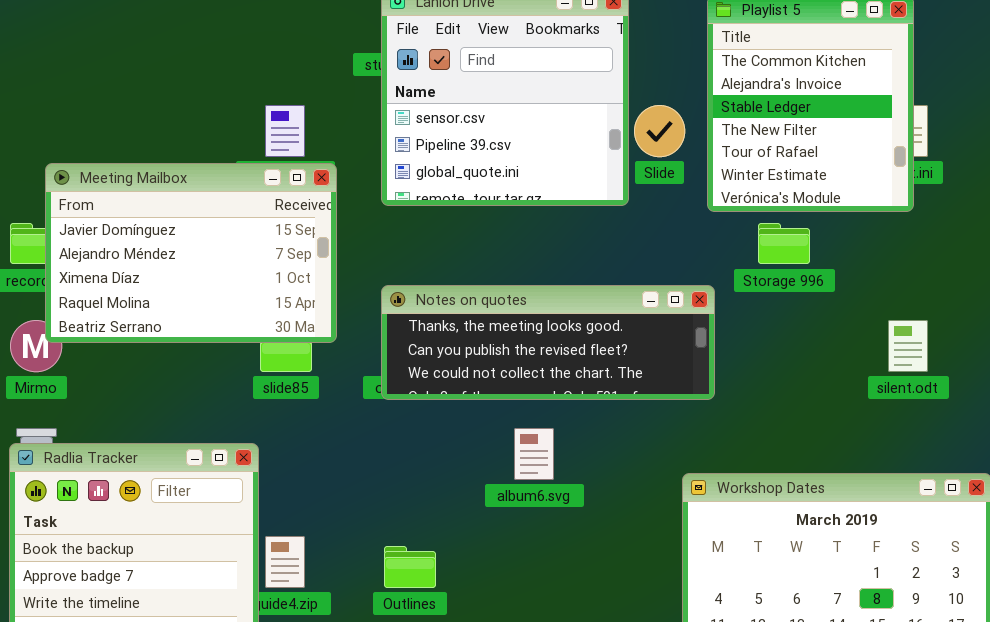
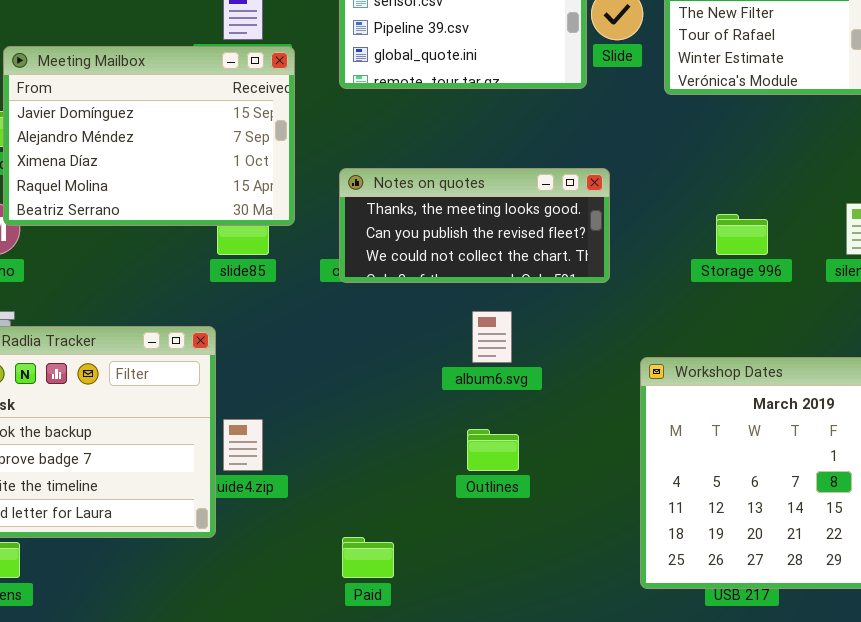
Storage 996: [758,223,810,264] -> [716,214,768,255], moved
Notes on quotes: [381,285,715,400] -> [339,168,610,283], resized
Outlines: [384,546,436,588] -> [467,429,519,471], moved

